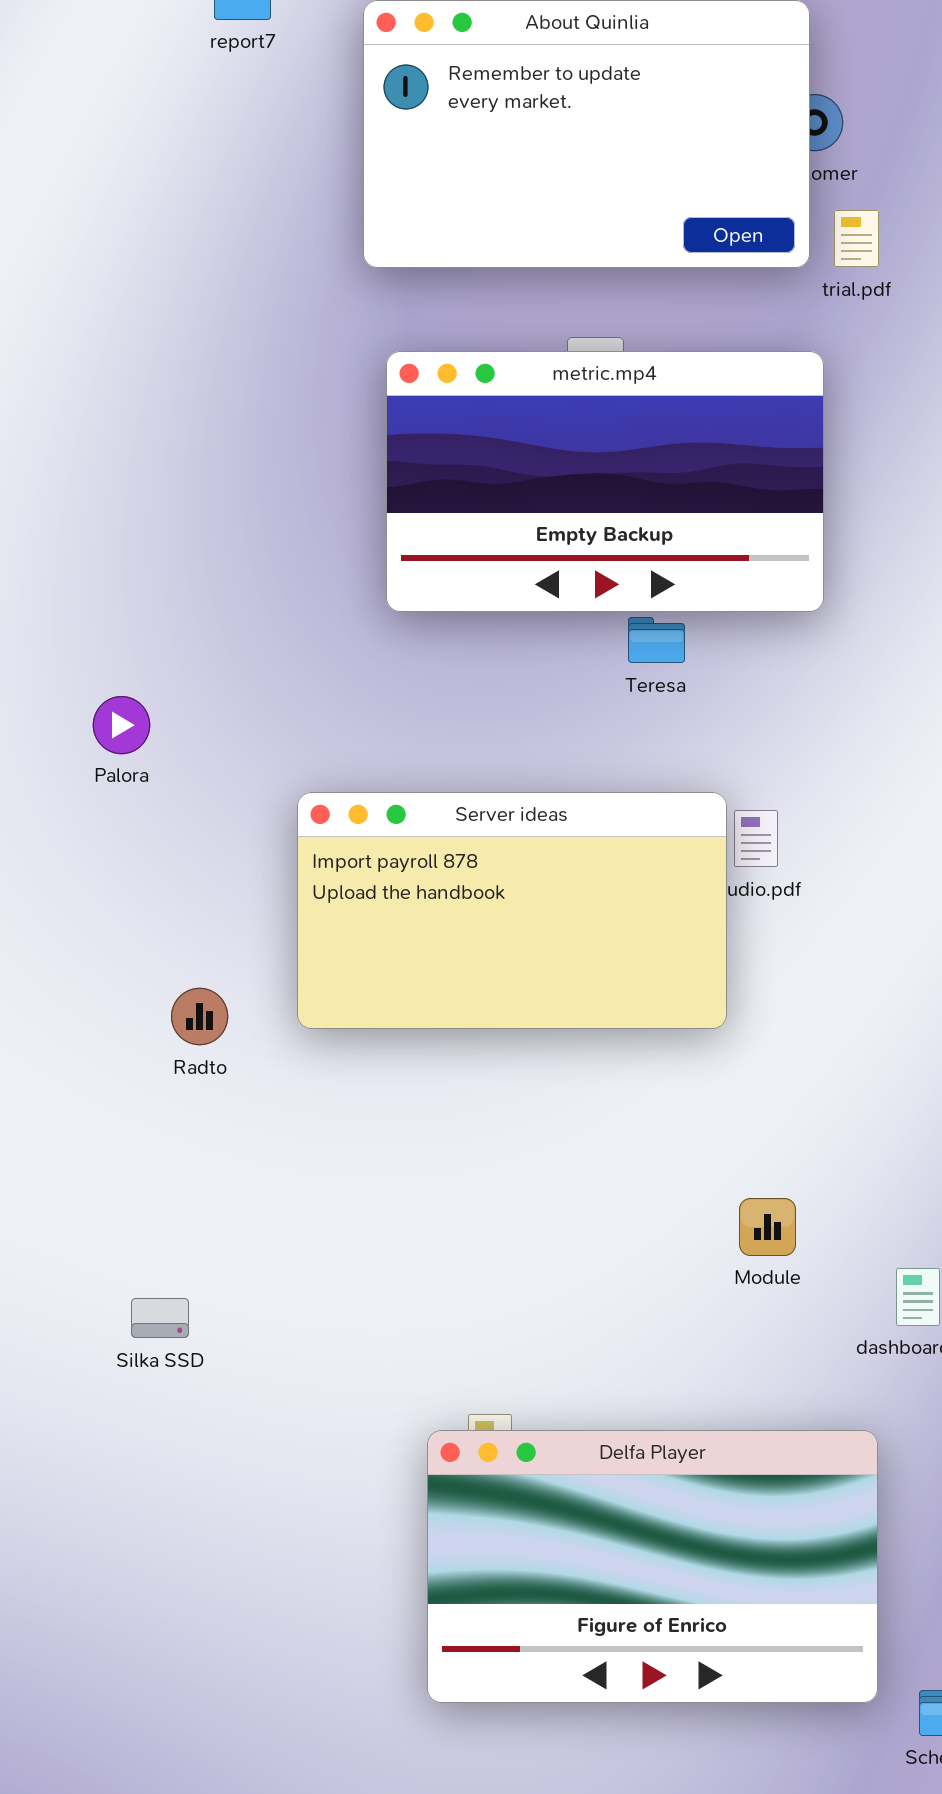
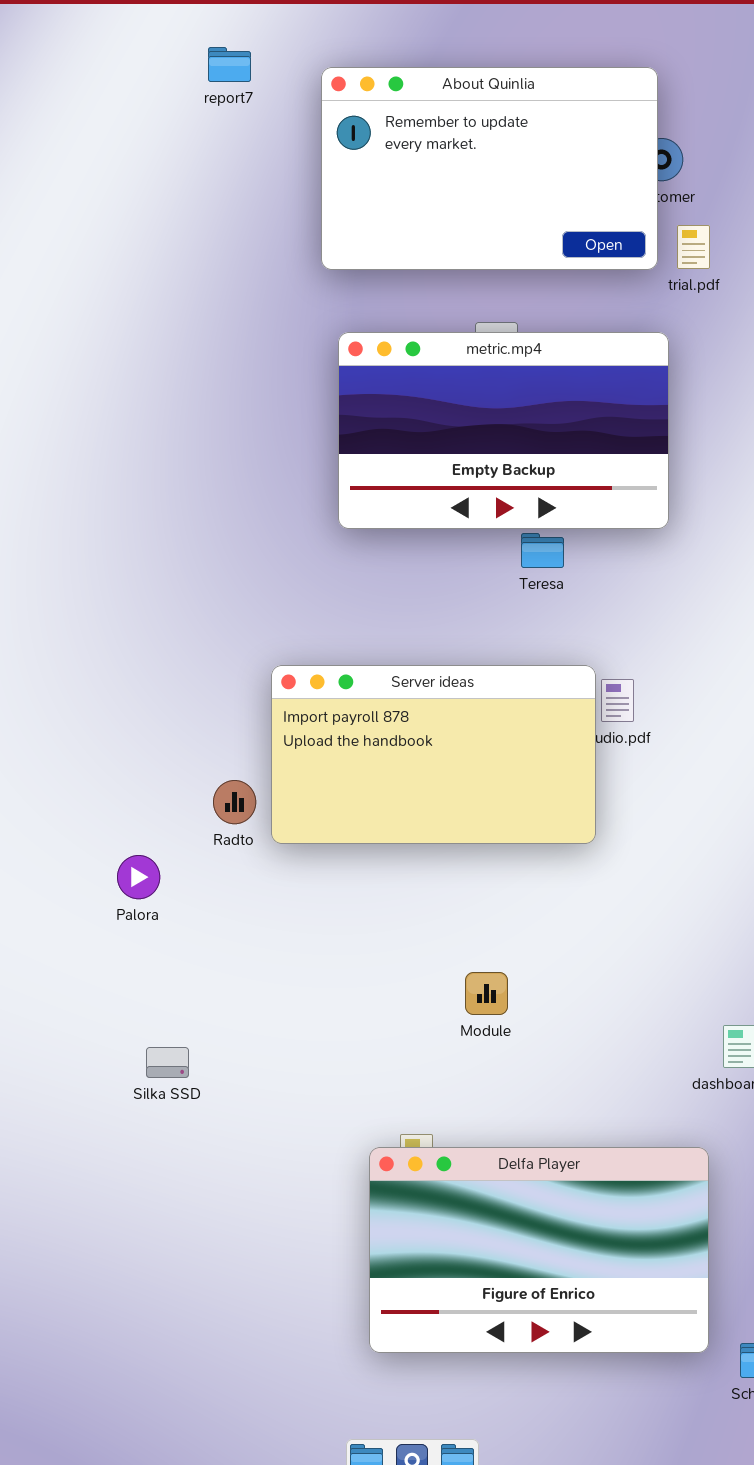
Palora: [93,696,150,754] -> [117,855,160,899], moved
Radto: [171,988,228,1045] -> [213,780,256,824], moved
Module: [739,1198,796,1256] -> [465,972,508,1015], moved

